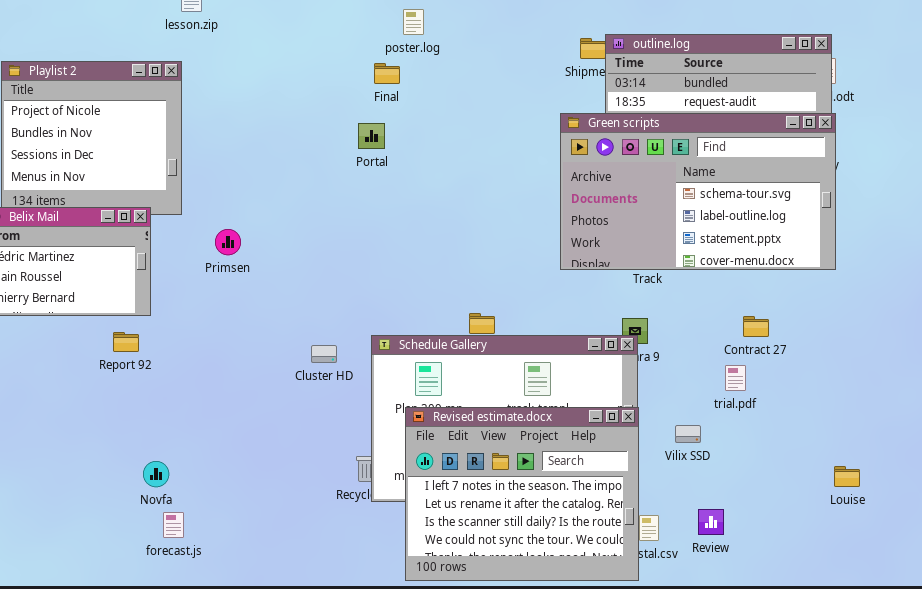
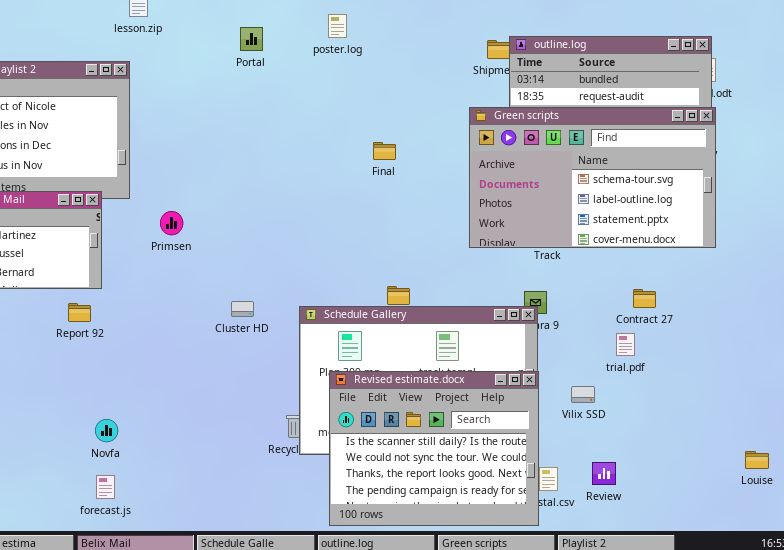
Final: [374,63,400,84] -> [373,142,396,160], moved
Portal: [358,123,385,149] -> [240,27,263,51], moved
Cluster HD: [311,345,337,363] -> [231,301,254,317], moved
Revised estimate.docx: [405,407,639,581] -> [329,371,539,526], scrolled down 2 rows
Louise: [834,466,860,487] -> [745,451,769,469], moved
forecast.js: [163,512,184,538] -> [96,475,115,499], moved

